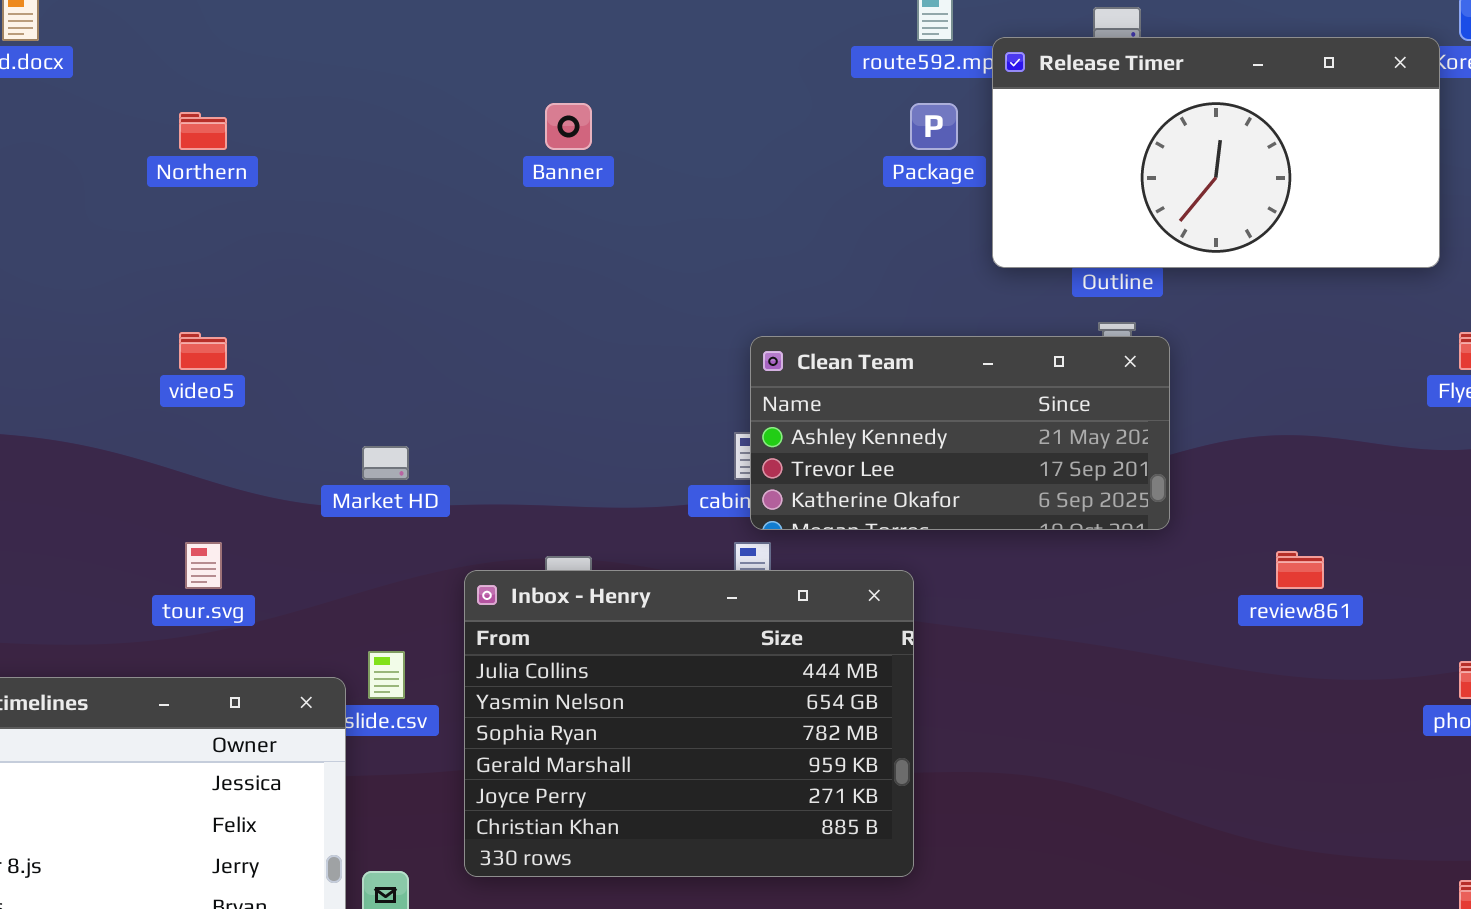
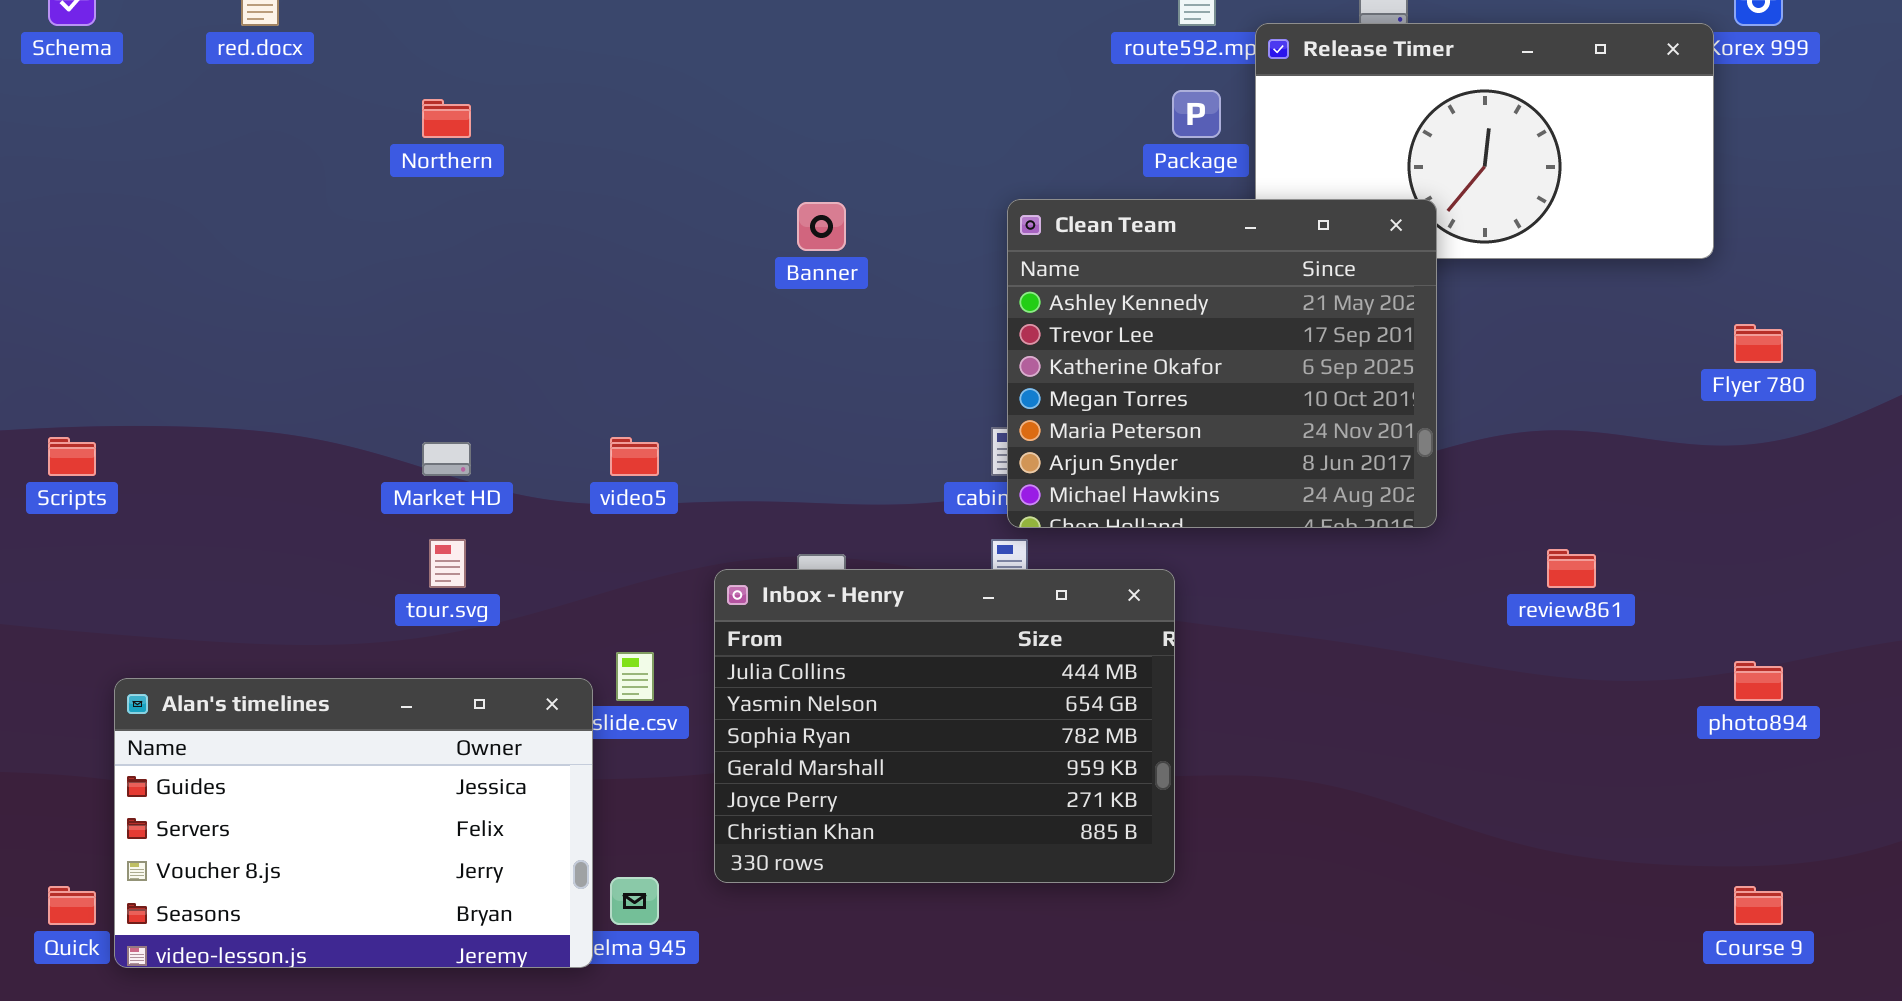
Banner: [545,103,592,150] -> [797,202,846,251], moved
video5: [179,332,227,370] -> [610,437,659,476], moved
Clean Team: [750,336,1170,530] -> [1007,199,1437,528], resized
Market HD: [362,446,409,480] -> [422,442,471,476], moved

